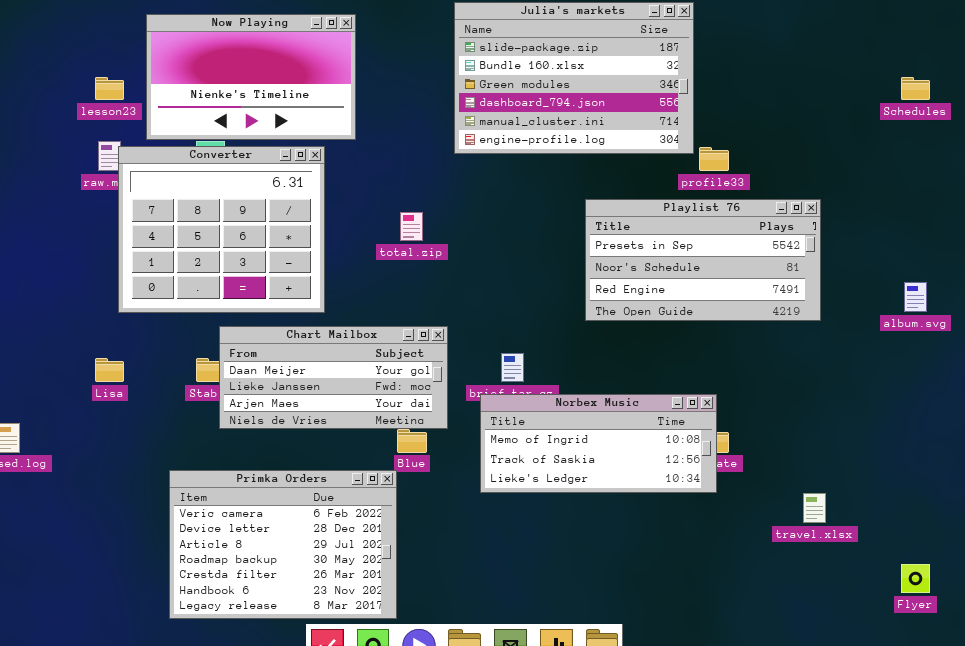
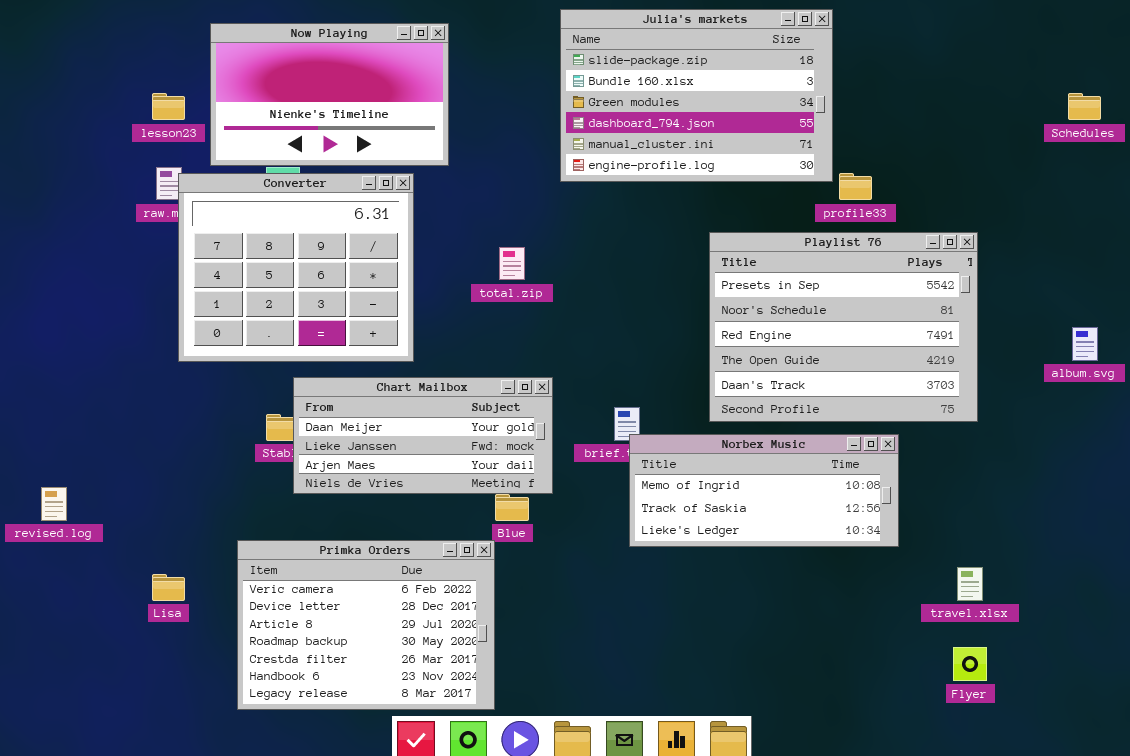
Playlist 76: [585,199,821,321] -> [709,232,978,422], resized
Lisa: [95,358,124,382] -> [152,574,185,601], moved
Norbex Music: [480,394,717,493] -> [629,434,899,547], moved
Flyer: [901,564,930,593] -> [953,647,987,681], moved

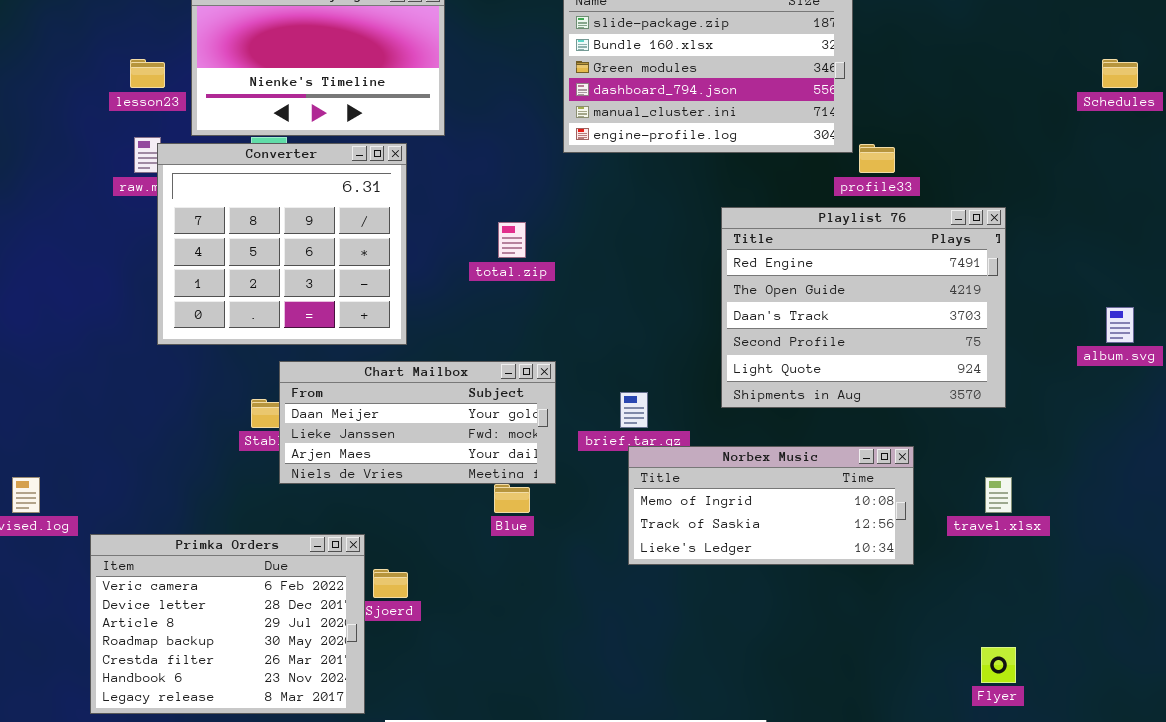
Playlist 76: [709,232,978,422] -> [721,207,1006,408], scrolled down 2 rows
Norbex Music: [629,434,899,547] -> [628,446,914,565], moved
Primka Orders: [237,540,495,710] -> [90,534,365,714], moved
travel.xlsx: [957,567,983,601] -> [985,477,1012,513], moved

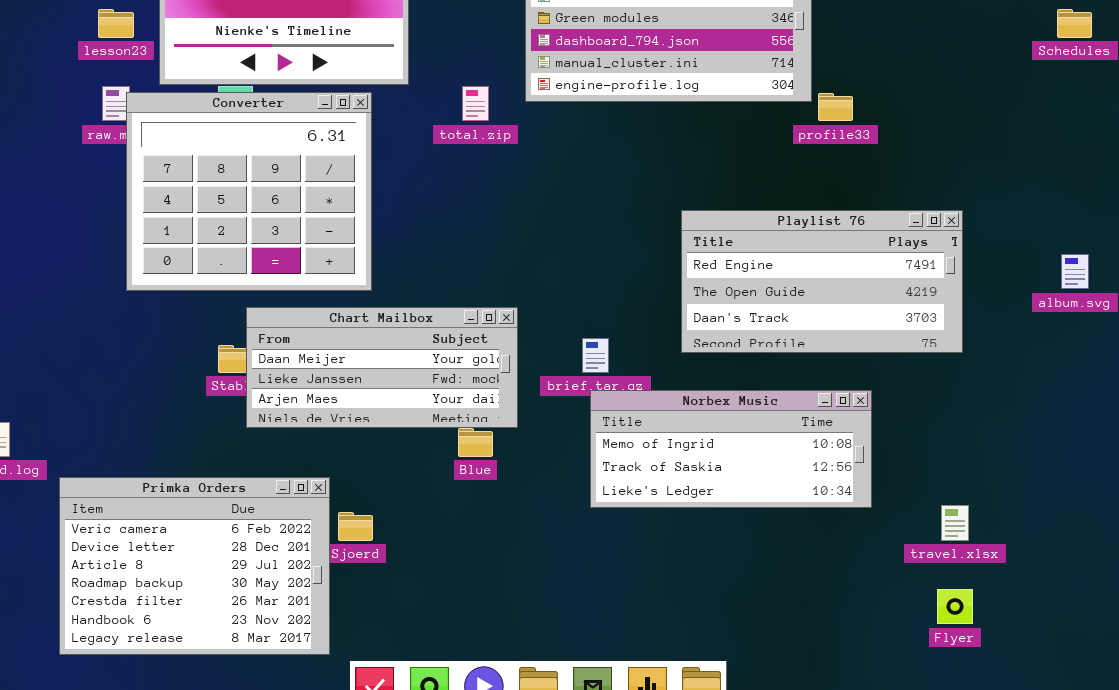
Playlist 76: [721,207,1006,408] -> [681,210,963,353], resized
total.zip: [498,222,526,258] -> [462,86,489,121], moved
travel.xlsx: [985,477,1012,513] -> [941,505,969,541], moved

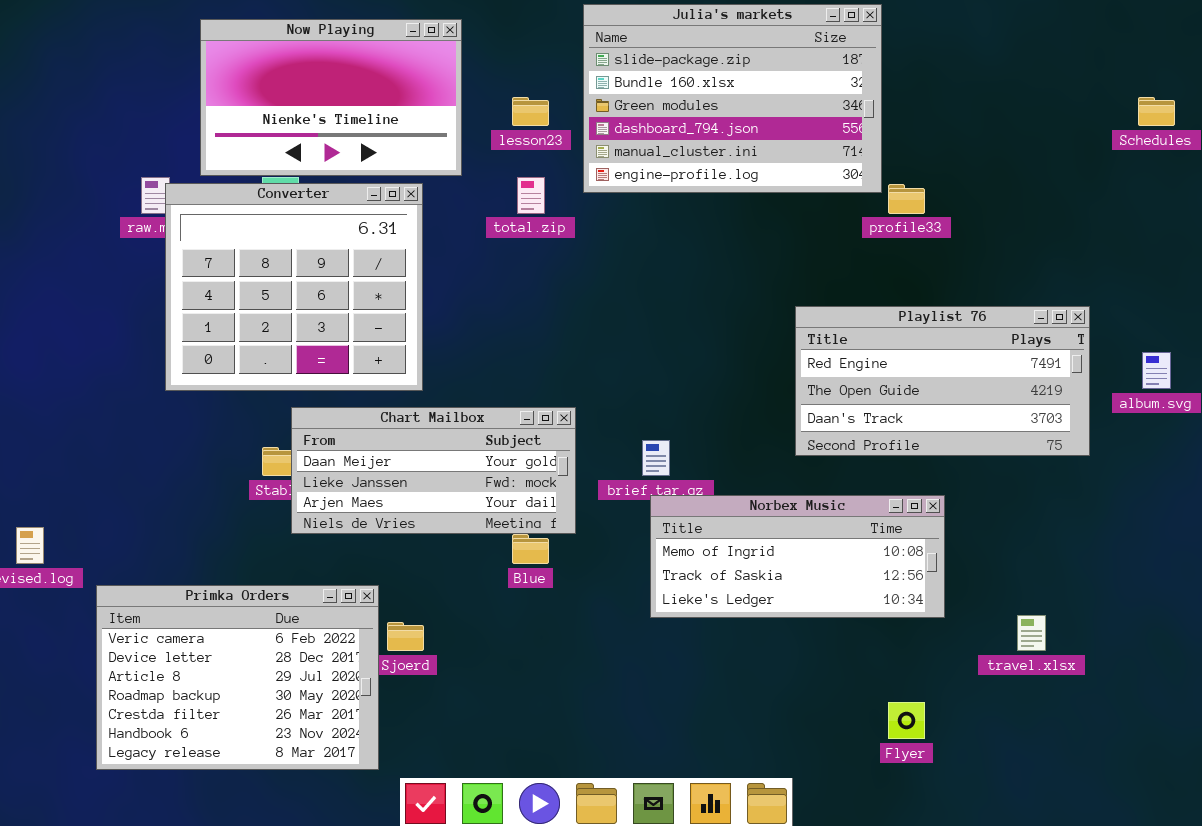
lesson23: [98,9,134,38] -> [512,97,549,126], moved
Playlist 76: [681,210,963,353] -> [795,306,1090,456], moved
Flyer: [937,589,973,624] -> [888,702,925,739], moved

